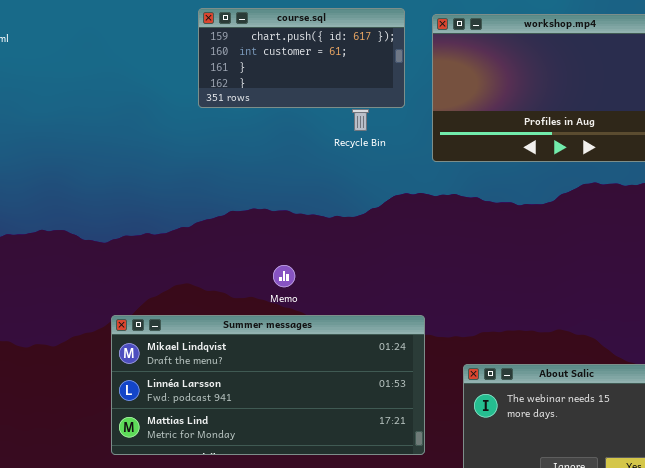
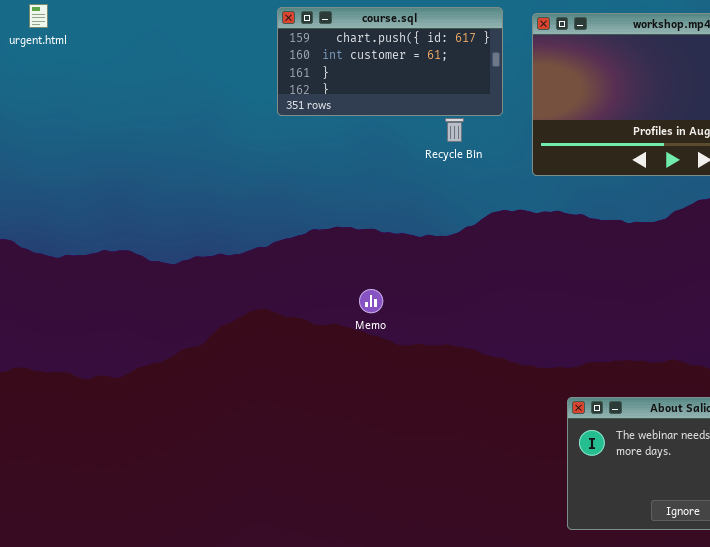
Summer messages: [111,315,425,455] -> none, closed

